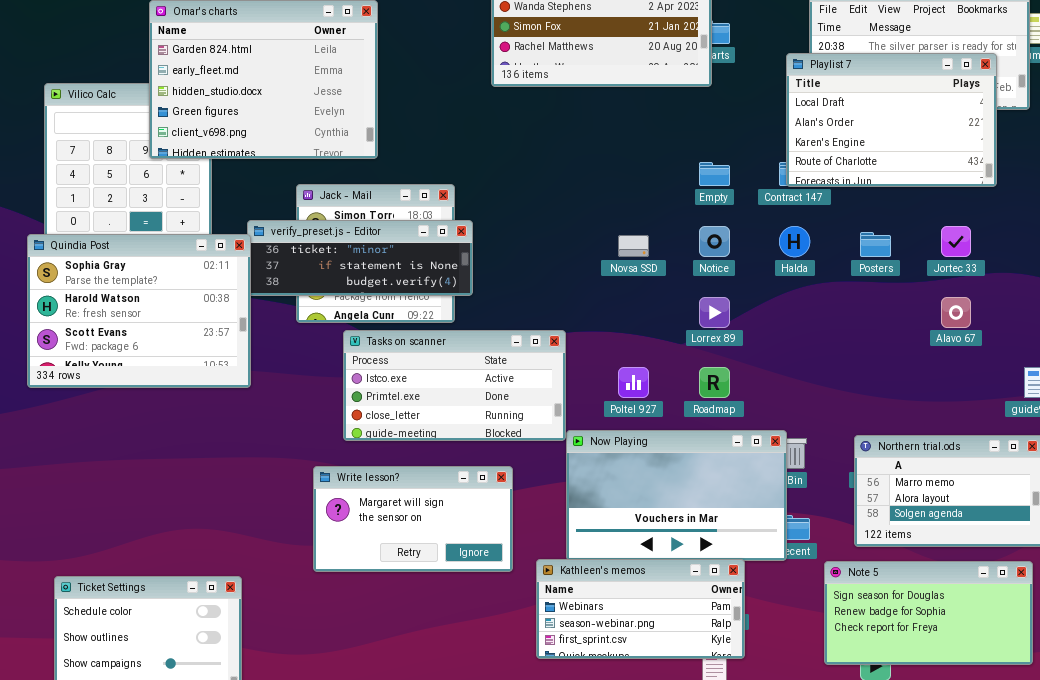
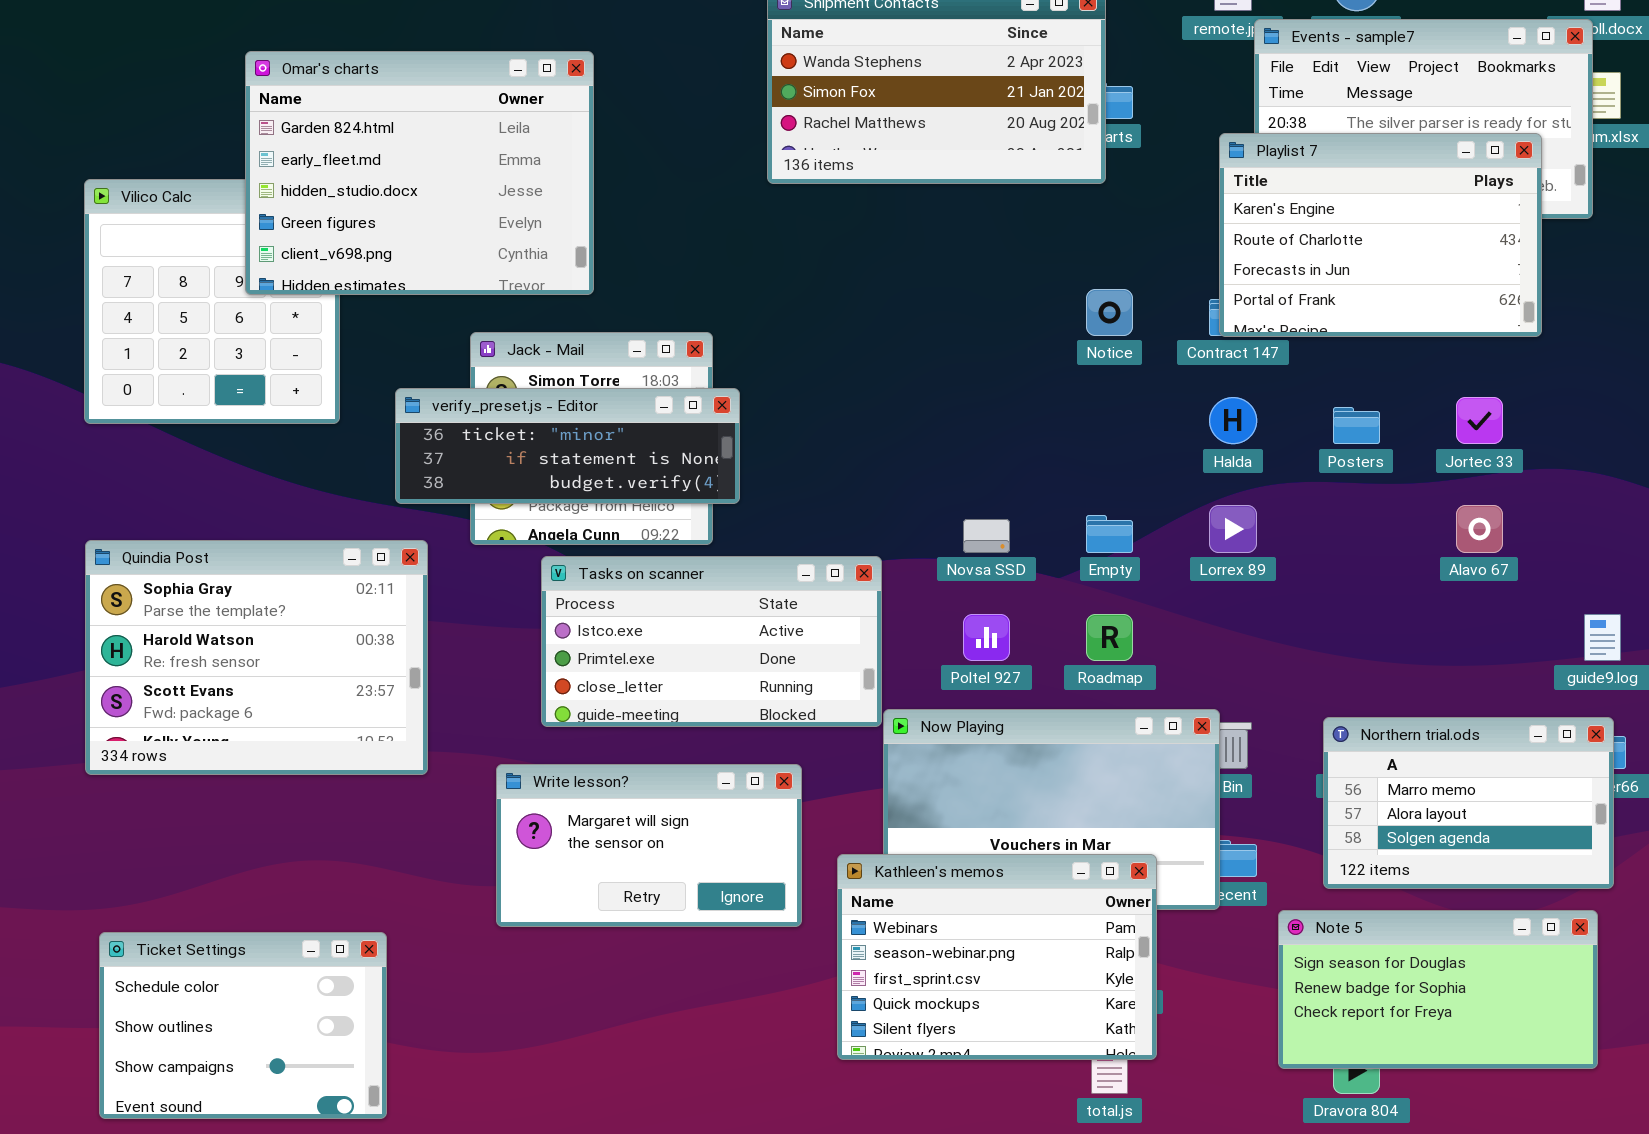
Playlist 7: [786,53,997,187] -> [1219,133,1542,337], scrolled down 2 rows
Empty: [699,162,730,186] -> [1086,515,1133,553], moved
Notice: [699,226,730,257] -> [1086,289,1133,336], moved
Quindia Post: [27,234,251,388] -> [85,540,428,775], moved
Novsa SSD: [618,235,649,257] -> [963,519,1010,553], moved
Lorrex 89: [699,297,730,328] -> [1209,505,1257,553], moved
Kathleen's memos: [536,559,745,659] -> [837,854,1157,1060], resized

